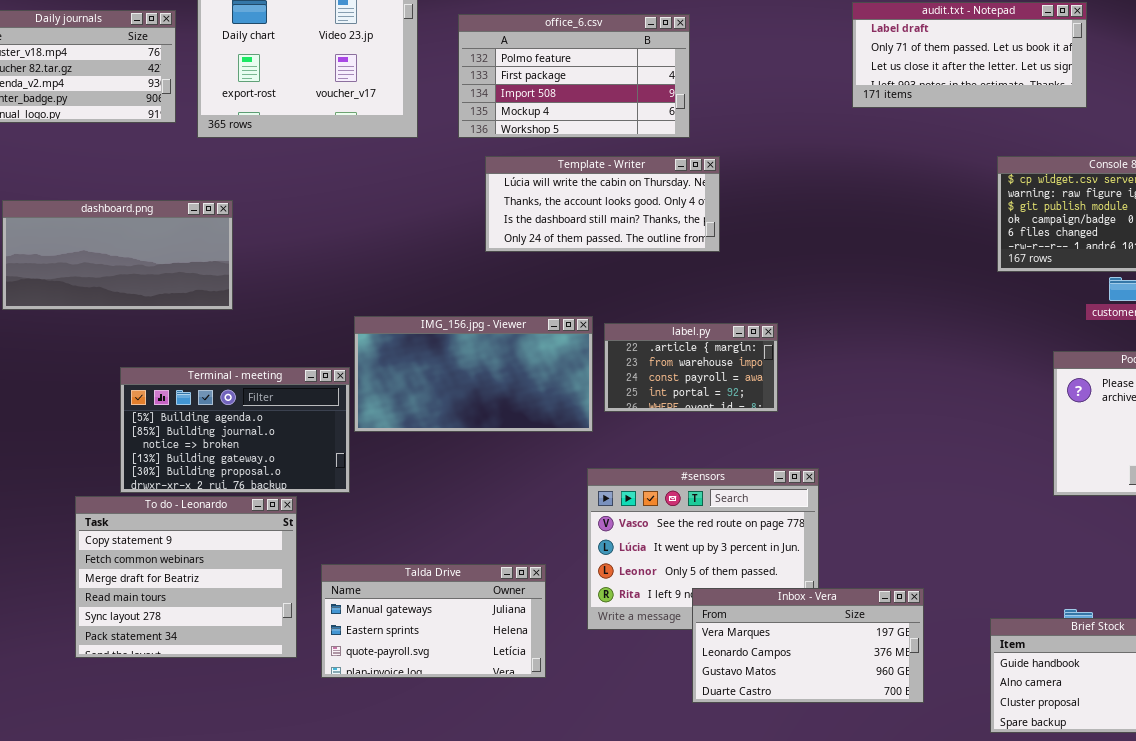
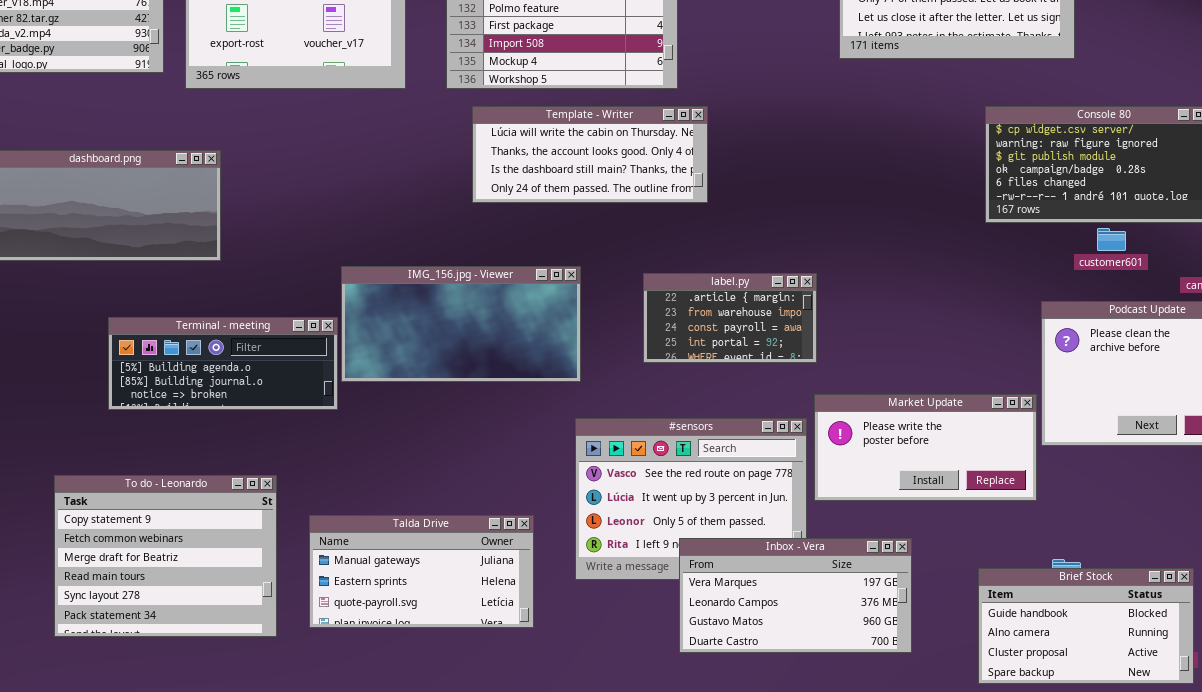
label.py: [604,323,778,412] -> [643,273,817,363], moved
Terminal - meeting: [120,367,350,493] -> [108,317,338,410], resized
Market Update: none -> [814,394,1037,501], opened
To do - Leonardo: [75,496,297,658] -> [54,475,277,637], moved

